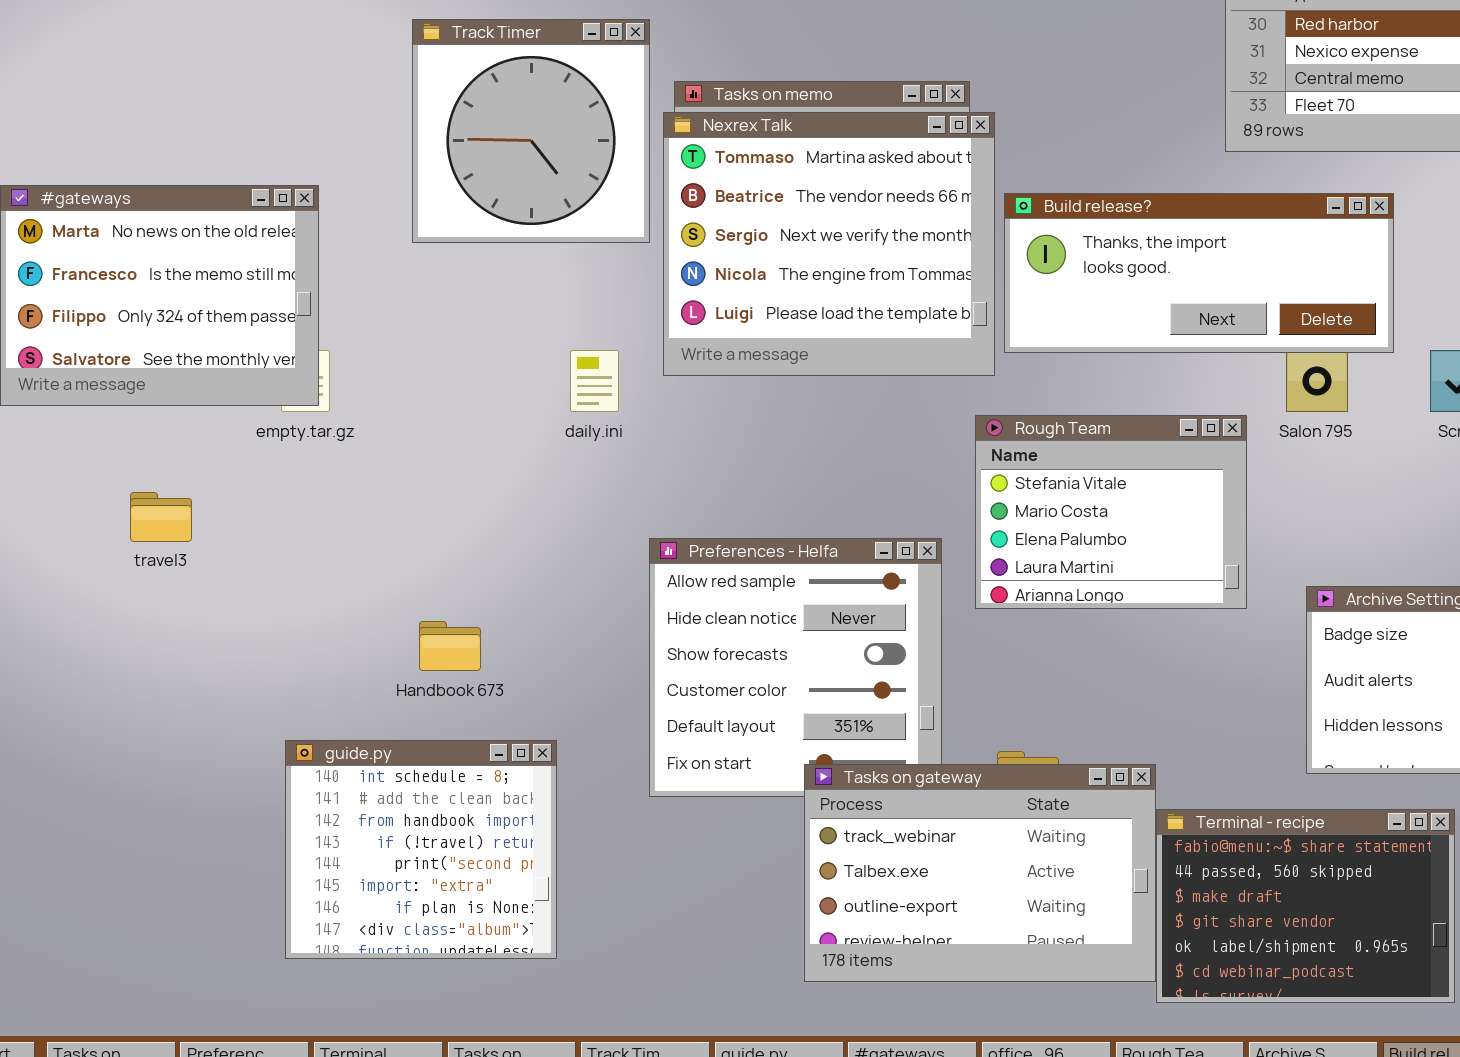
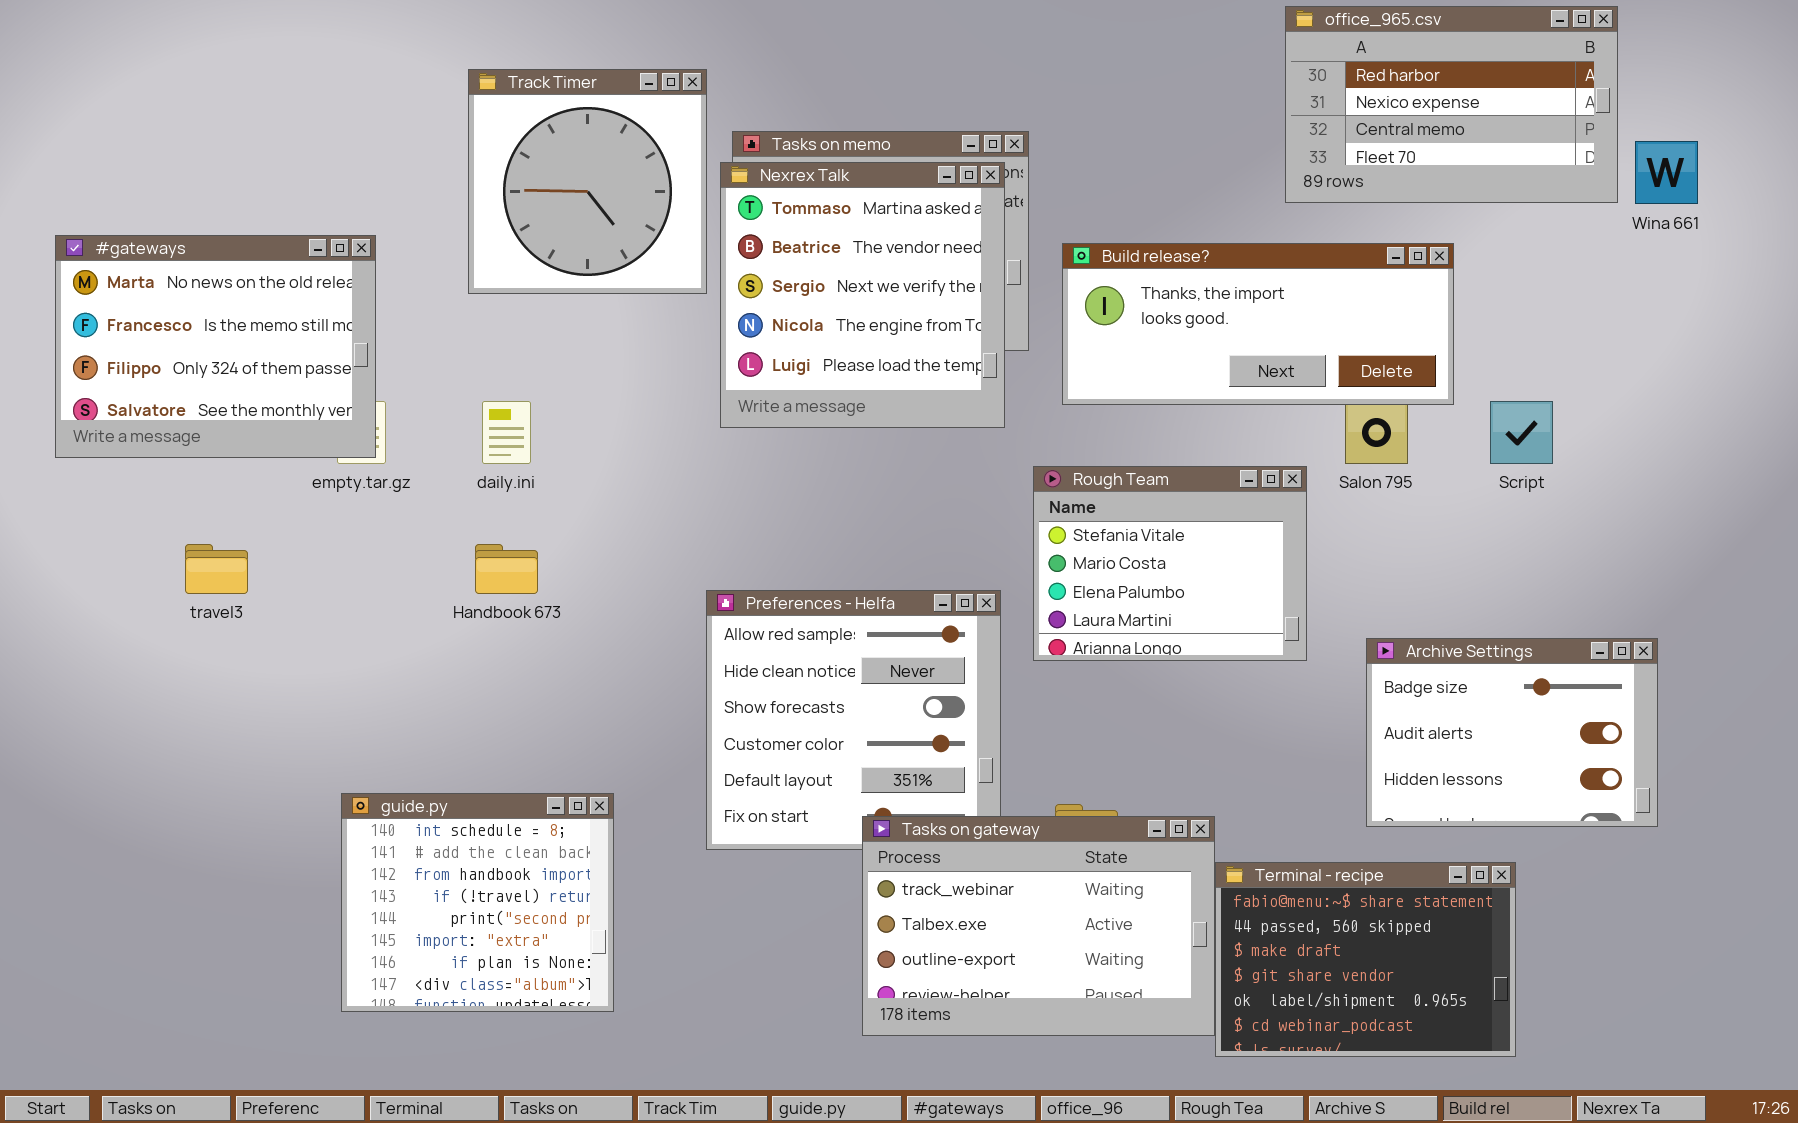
Nexrex Talk: [663,112,995,376] -> [720,162,1005,428], resized
daily.ini: [570,350,619,412] -> [482,401,531,464], moved
Handbook 673: [419,621,481,671] -> [475,544,538,594], moved

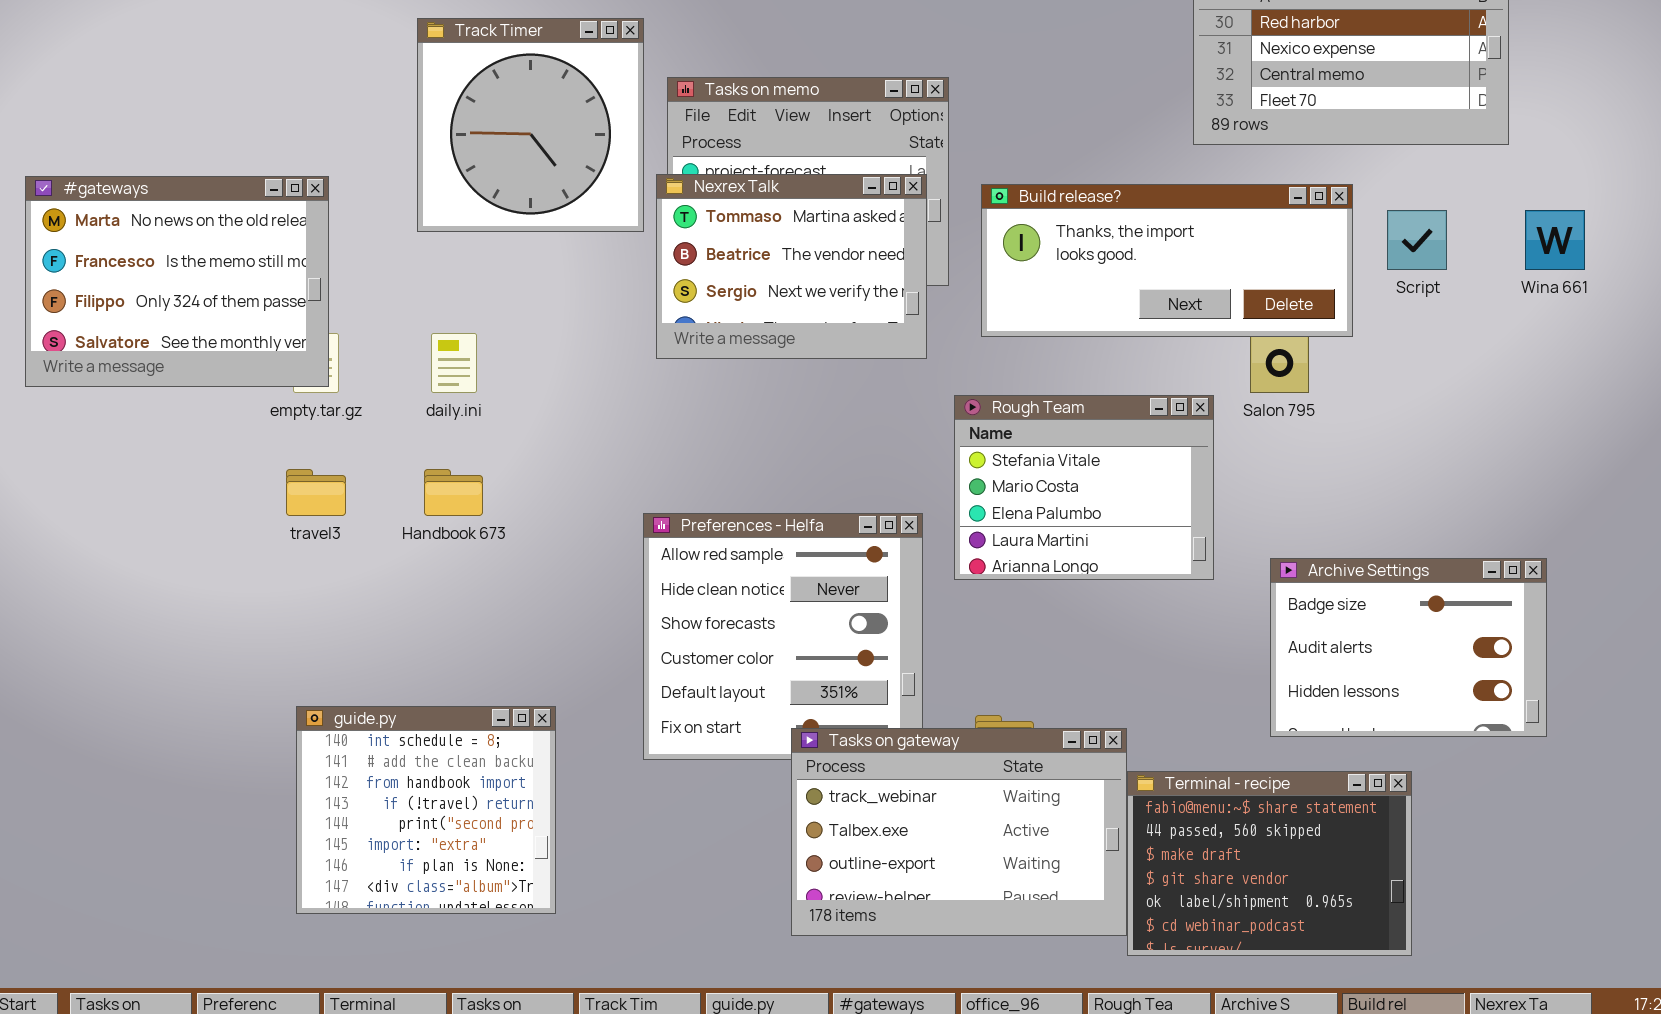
Wina 661: [1635,141,1698,204] -> [1525,210,1585,270], moved
Nexrex Talk: [720,162,1005,428] -> [656,174,927,359], resized
Script: [1490,401,1553,464] -> [1387,210,1447,270], moved
travel3: [185,544,248,594] -> [286,469,346,516], moved

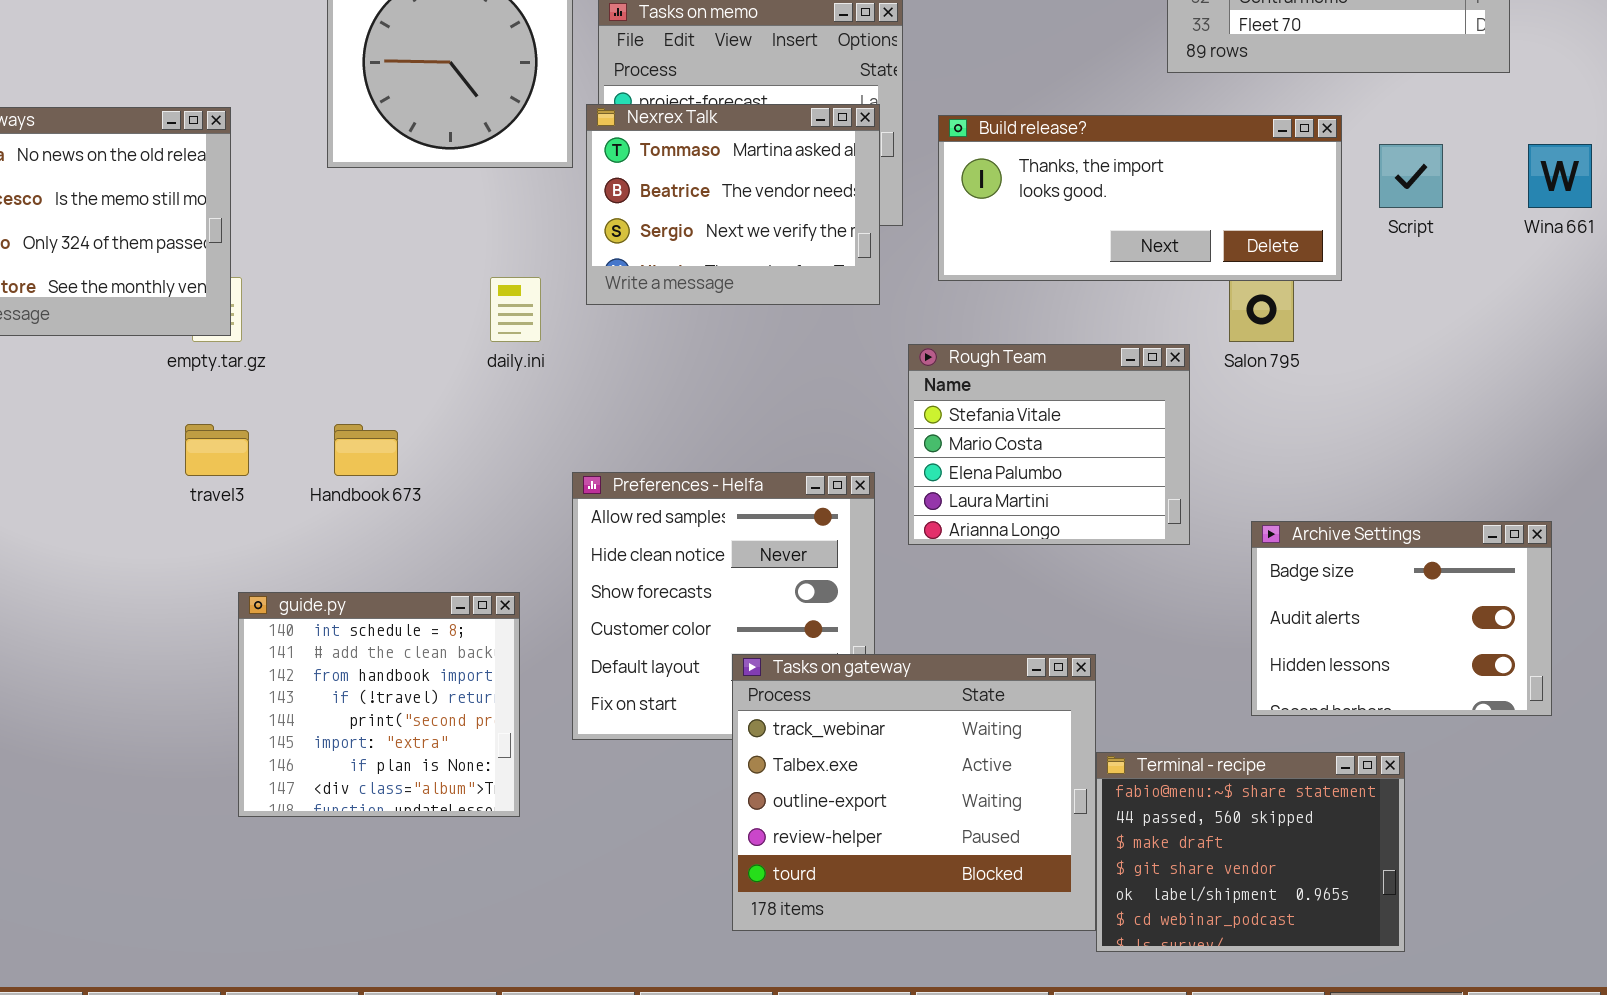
daily.ini: [431,333,477,393] -> [490,277,541,342], moved
guide.py: [296,706,556,914] -> [238,592,520,817], moved
Tasks on gateway: [791,728,1127,936] -> [732,654,1096,931], resized

